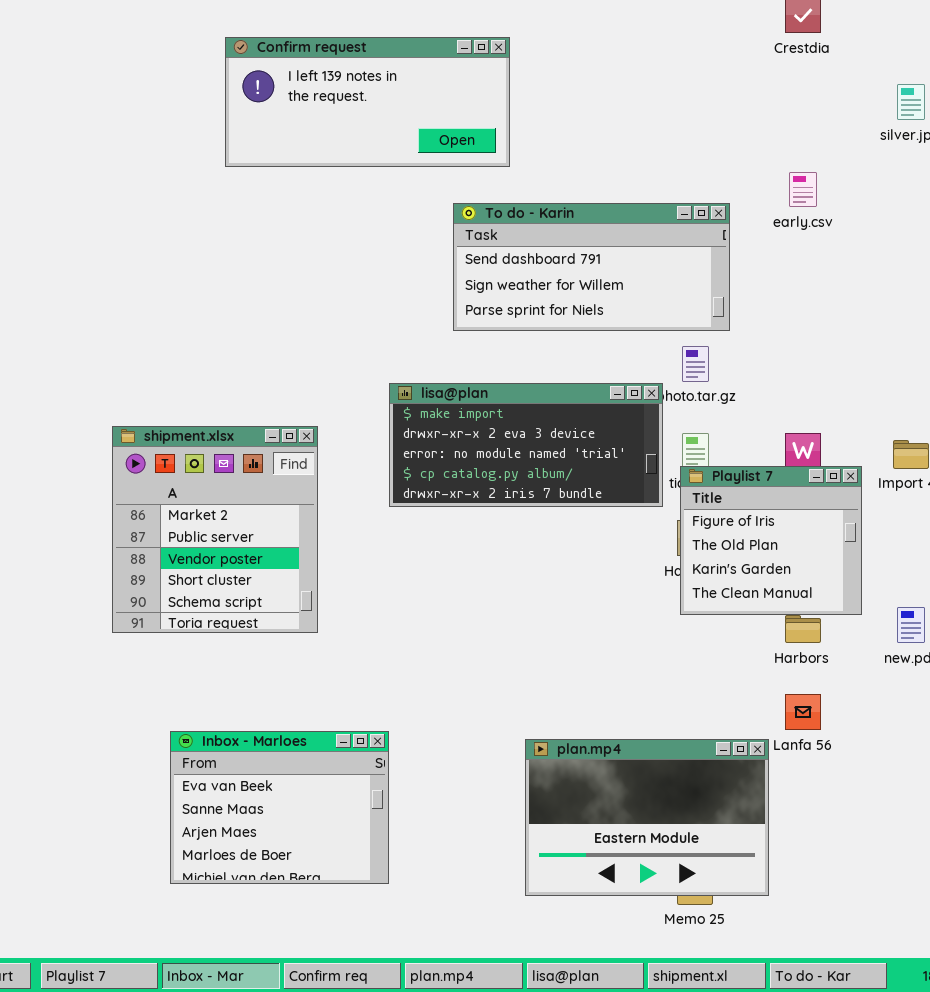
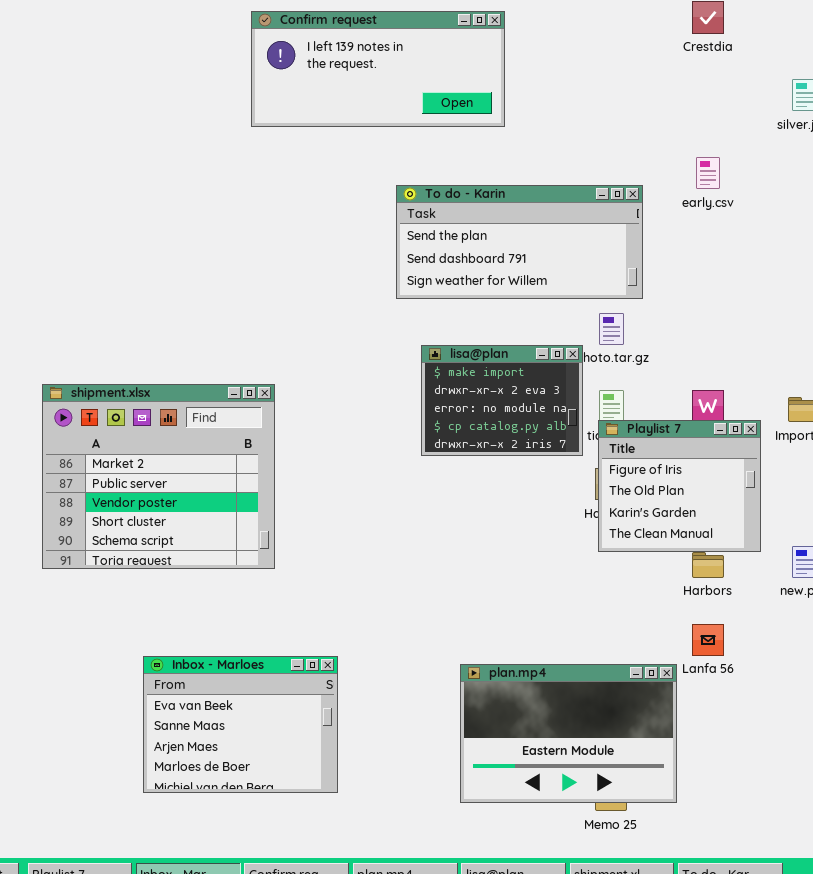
Confirm request: [225,37,510,167] -> [251,11,505,127], moved
To do - Karin: [453,203,730,331] -> [396,185,643,299], scrolled up 1 row
lisa@plan: [389,383,663,507] -> [421,345,583,456], resized
shipment.xlsx: [112,426,318,633] -> [42,384,275,569], resized

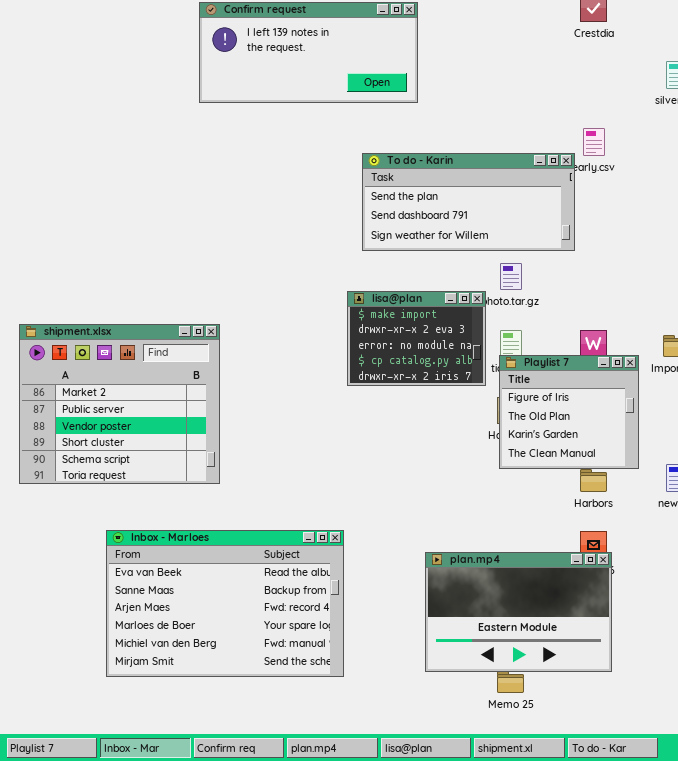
To do - Karin: [396,185,643,299] -> [362,153,575,251], moved
Inbox - Marloes: [143,656,338,793] -> [106,530,344,677], resized
plan.mp4: [460,664,677,803] -> [425,552,612,672], moved

